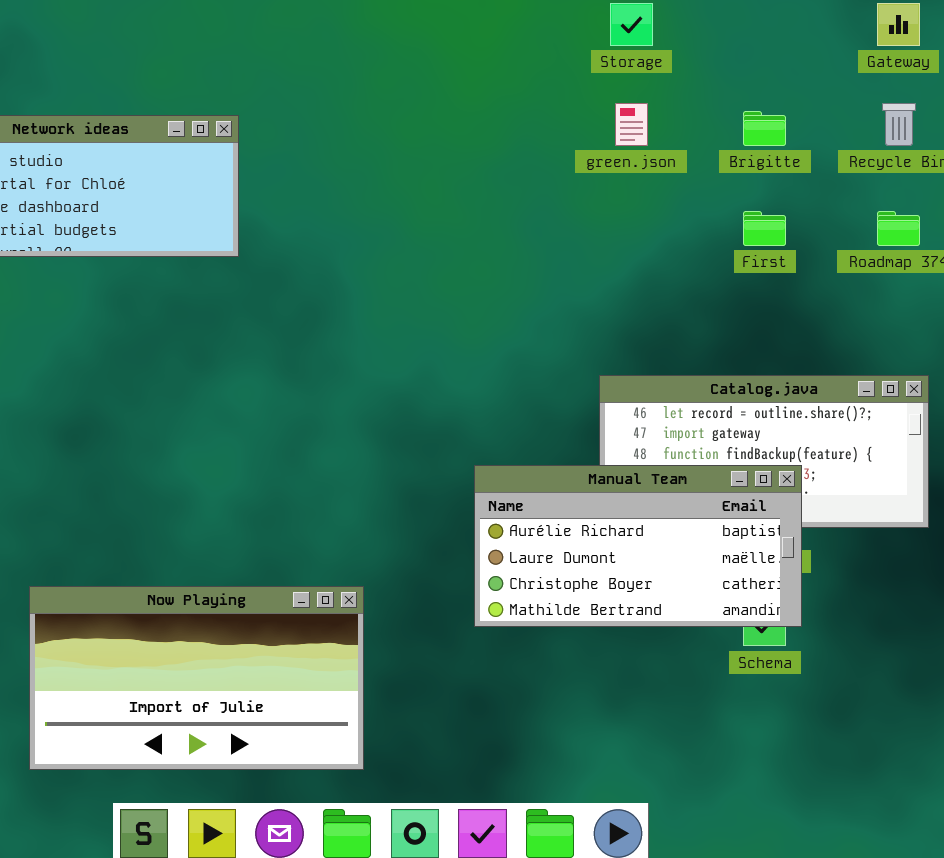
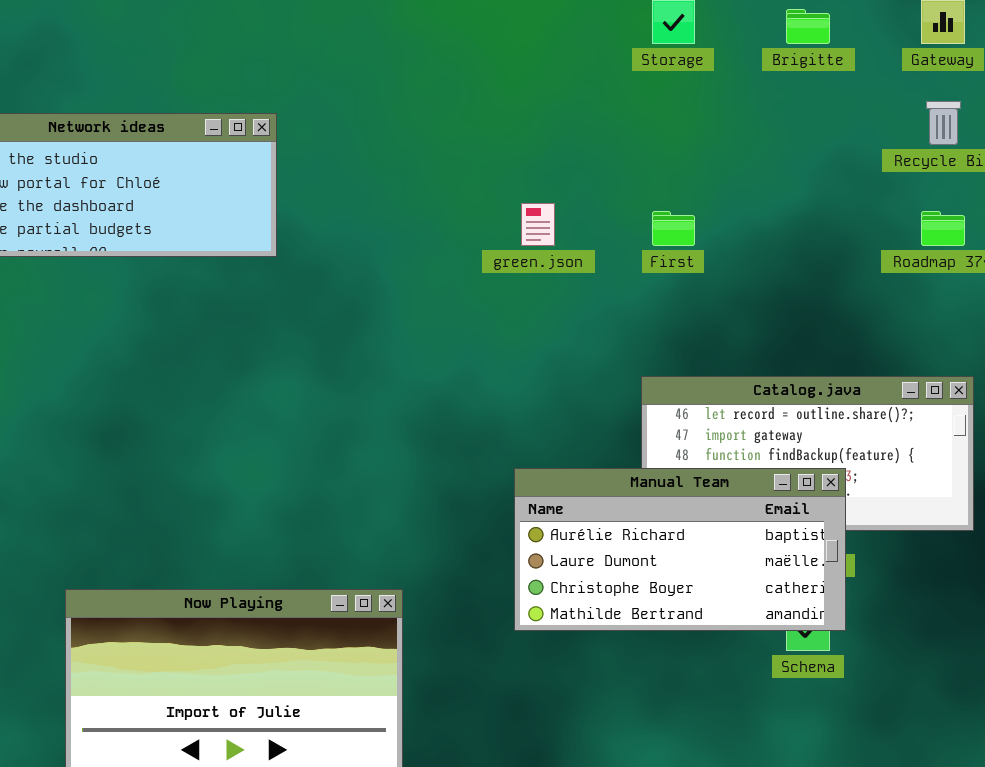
green.json: [615,103,648,146] -> [521,203,555,246], moved
Brigitte: [743,111,786,146] -> [786,9,830,44], moved
First: [743,211,786,246] -> [652,211,695,246], moved

